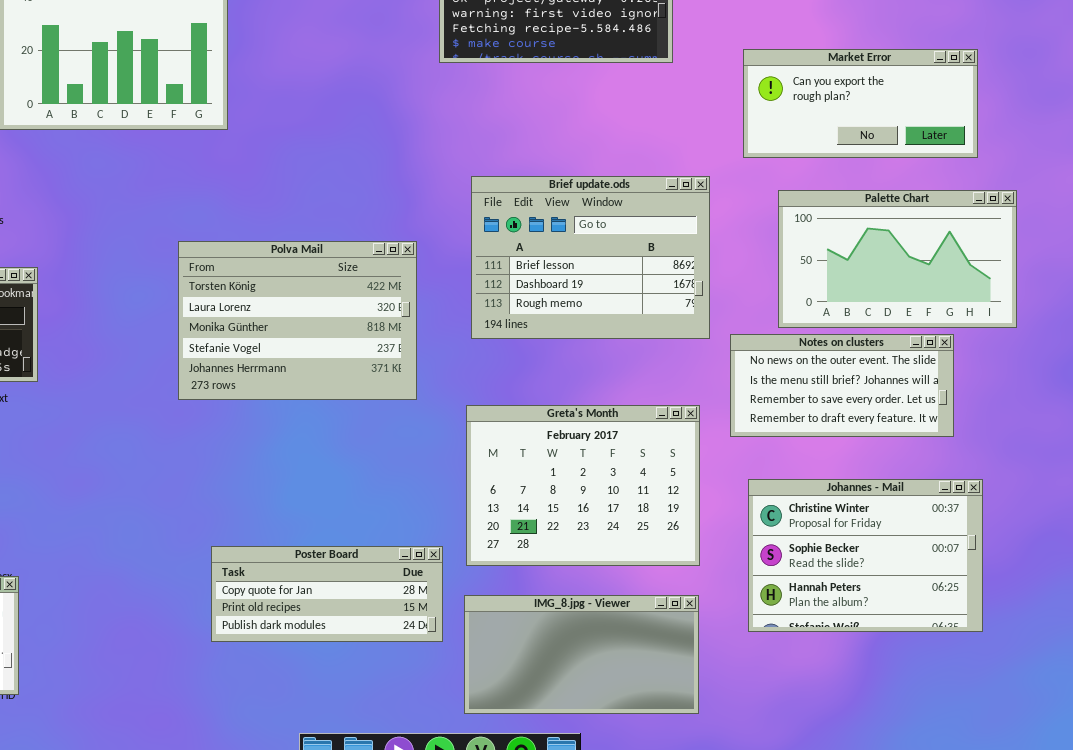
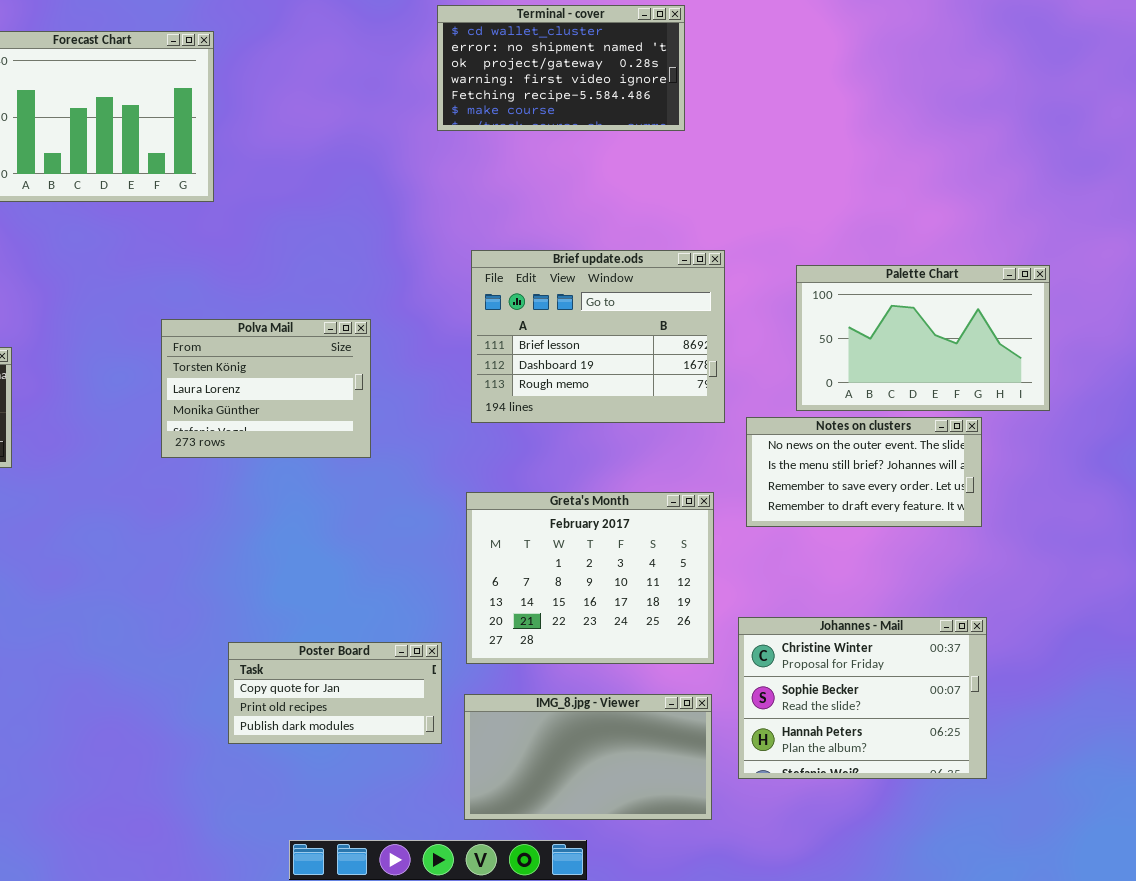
Market Error: [743,49,978,158] -> none, closed
Polva Mail: [178,241,417,400] -> [161,319,371,458], resized
Johannes - Mail: [748,479,983,632] -> [738,617,987,779], moved
Poster Board: [211,546,443,642] -> [228,642,442,744], resized

